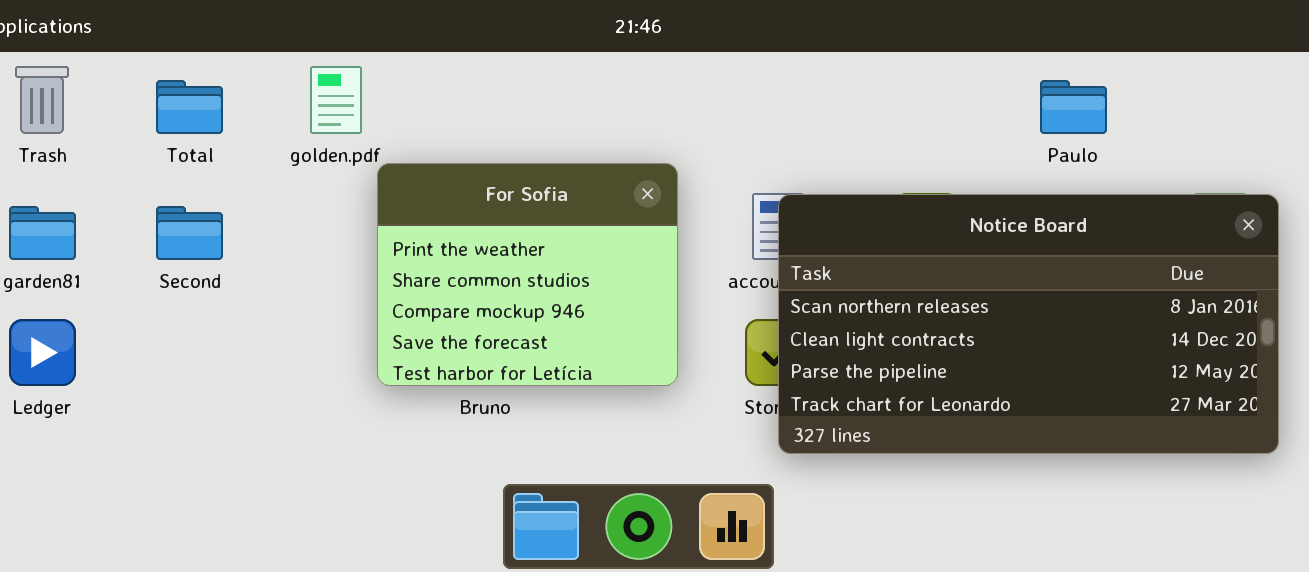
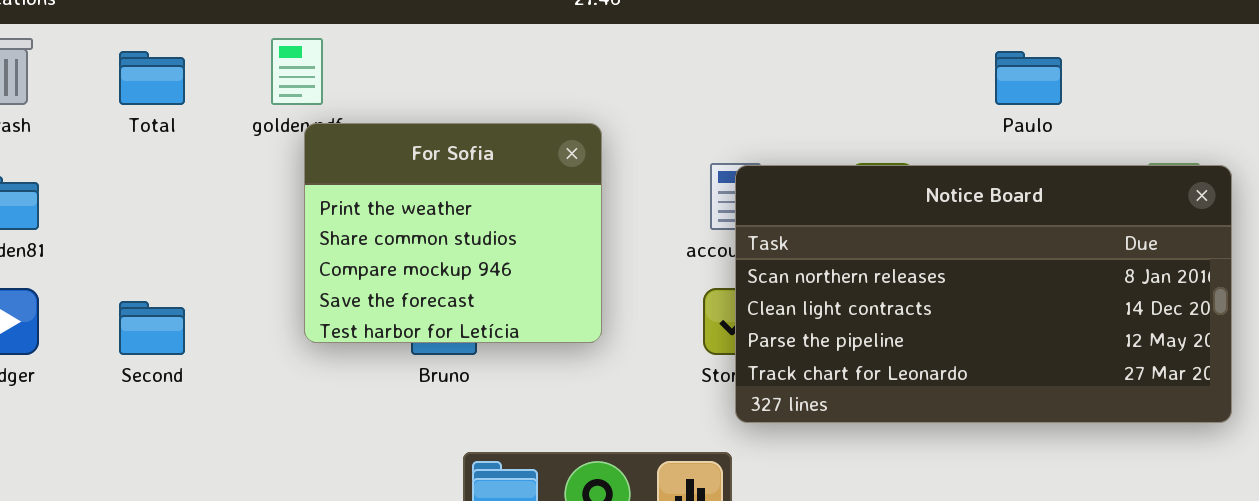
For Sofia: [377,163,678,386] -> [304,123,602,343], moved
Second: [156,206,223,260] -> [119,301,185,355], moved

